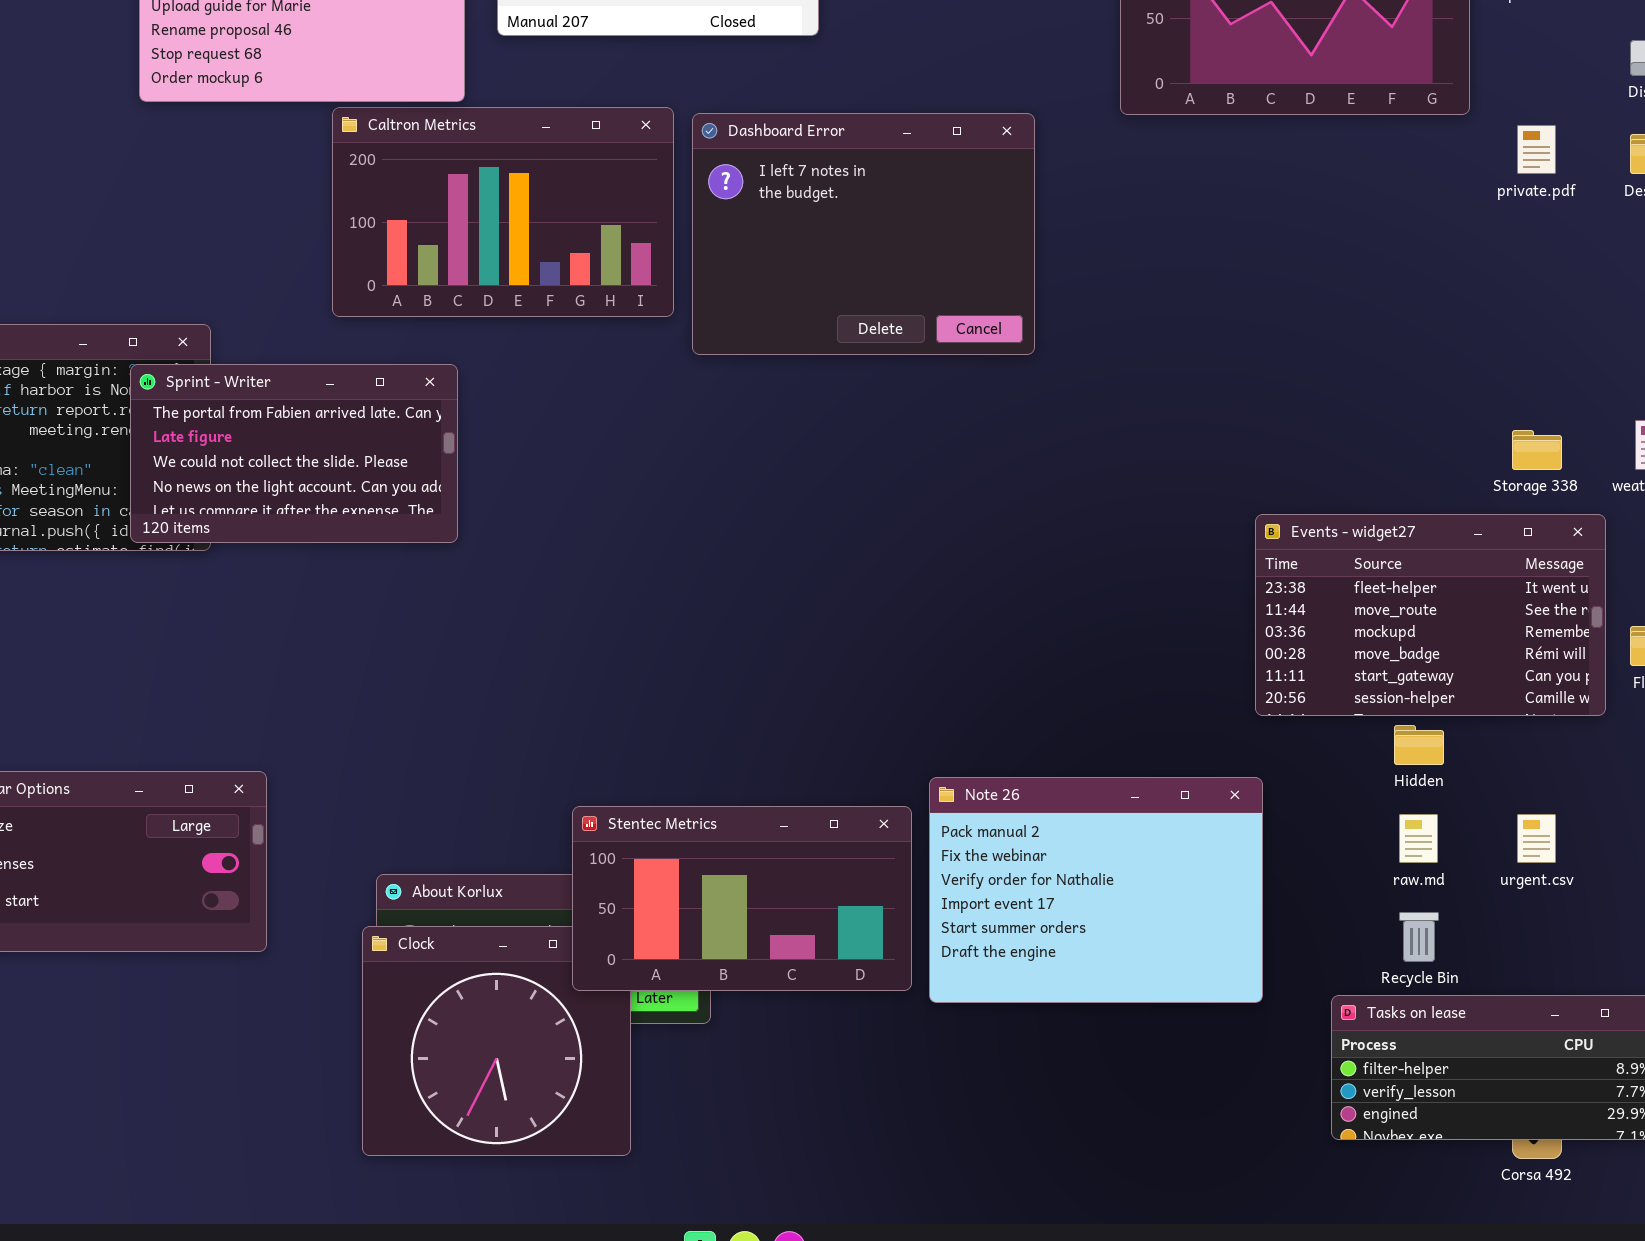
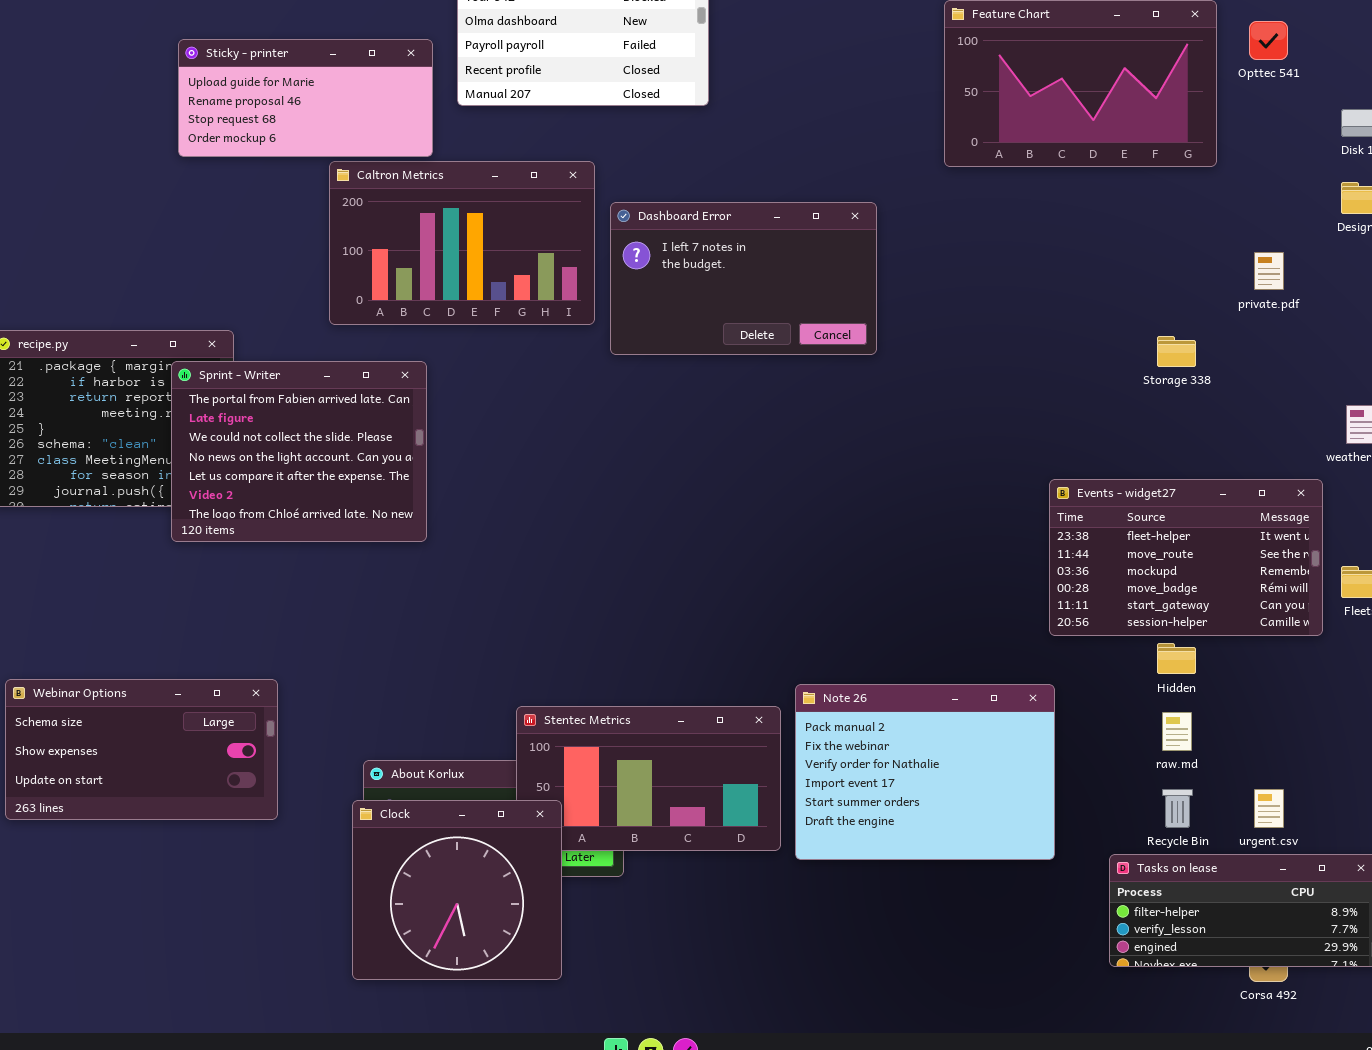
Dashboard Error: [692,113,1035,355] -> [610,202,877,355], resized
private.pdf: [1517,125,1556,174] -> [1254,252,1284,290], moved
Sprint - Writer: [130,364,458,543] -> [171,361,427,542], resized
Storage 338: [1512,430,1562,470] -> [1157,336,1196,367], moved
urgent.csv: [1517,814,1556,863] -> [1254,789,1284,828], moved
Clock: [362,926,631,1156] -> [352,800,562,980], raised

